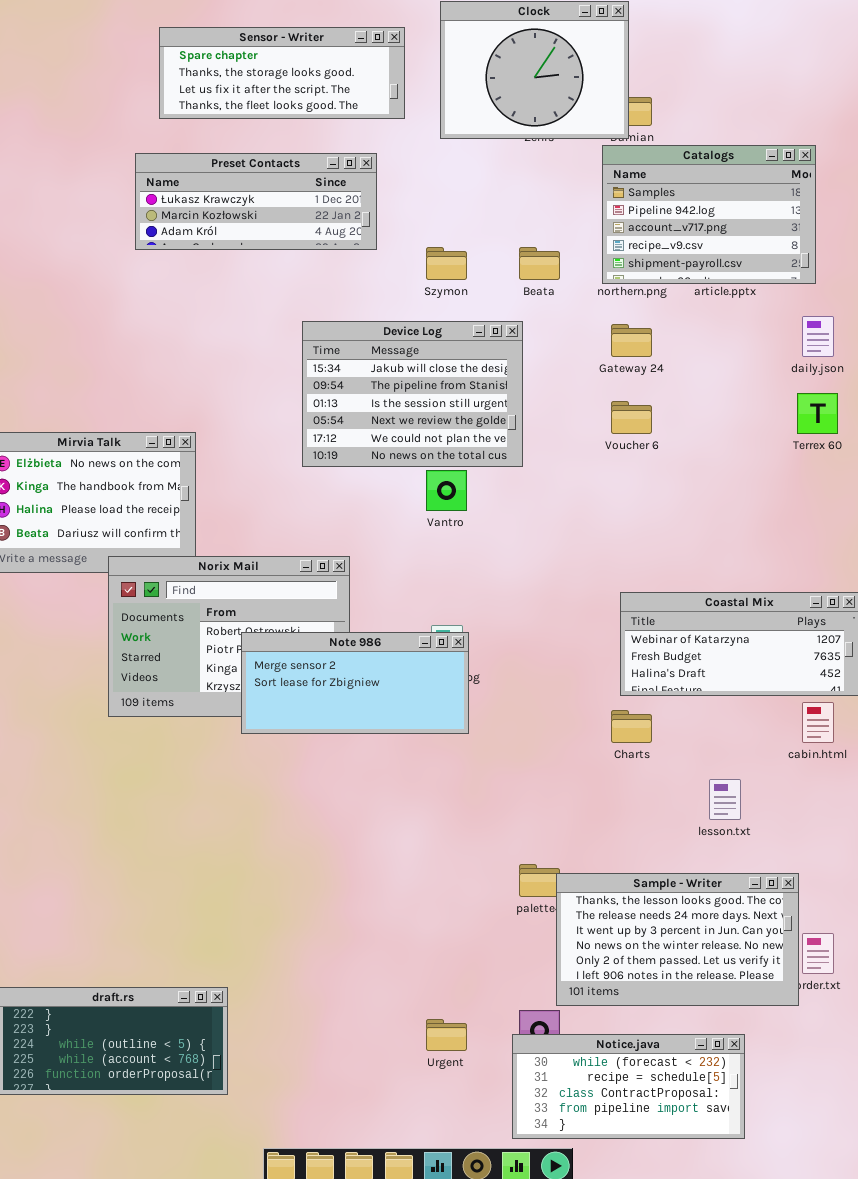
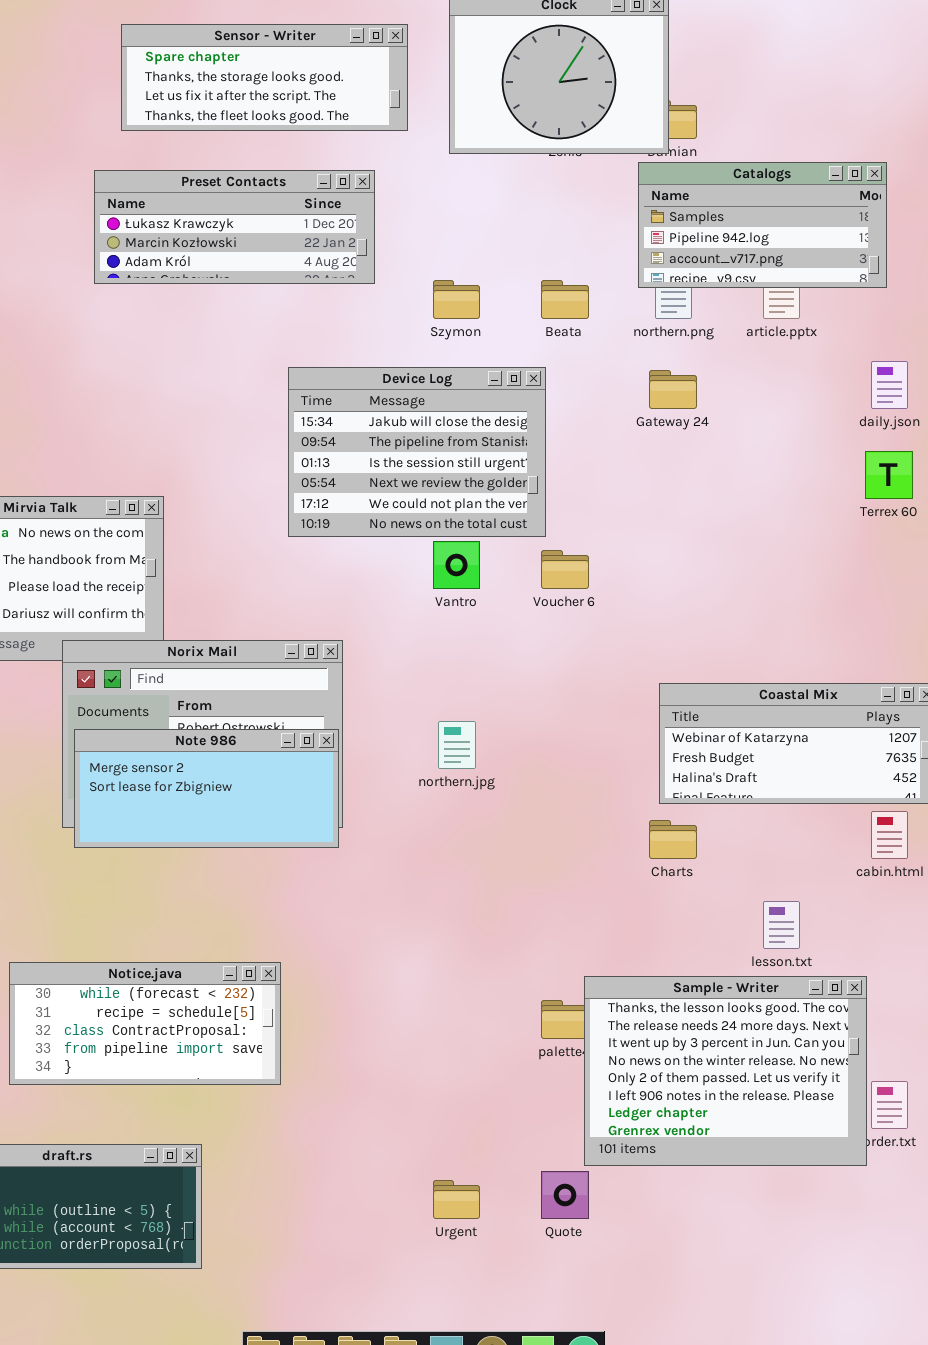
Catalogs: [602,145,816,284] -> [638,162,887,288], resized
Voucher 6: [611,401,652,434] -> [541,550,589,589], moved
Note 986: [241,632,469,734] -> [74,729,339,848], moved
Sample - Writer: [556,873,799,1006] -> [584,976,867,1166], resized
Notice.java: [512,1034,745,1139] -> [9,962,281,1085], moved

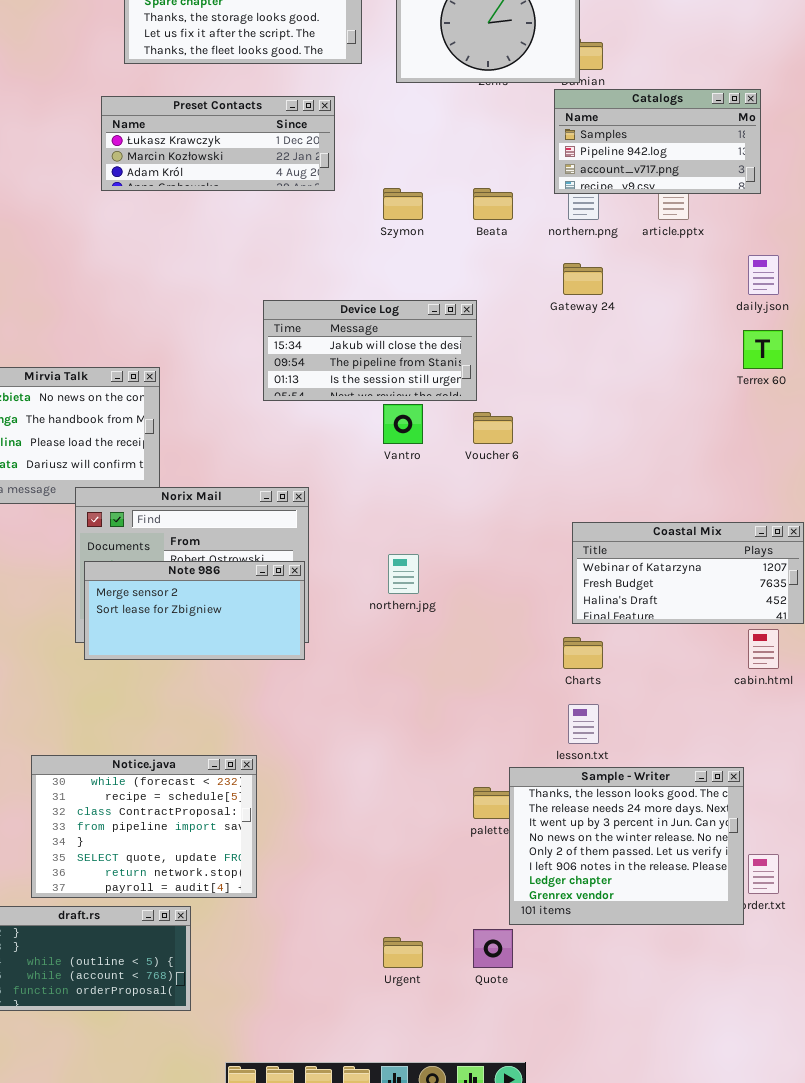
Device Log: [288,367,546,537] -> [263,300,477,401], resized
lesson.txt: [763,901,800,949] -> [568,704,599,744], moved
Notice.java: [9,962,281,1085] -> [31,755,257,898], resized

